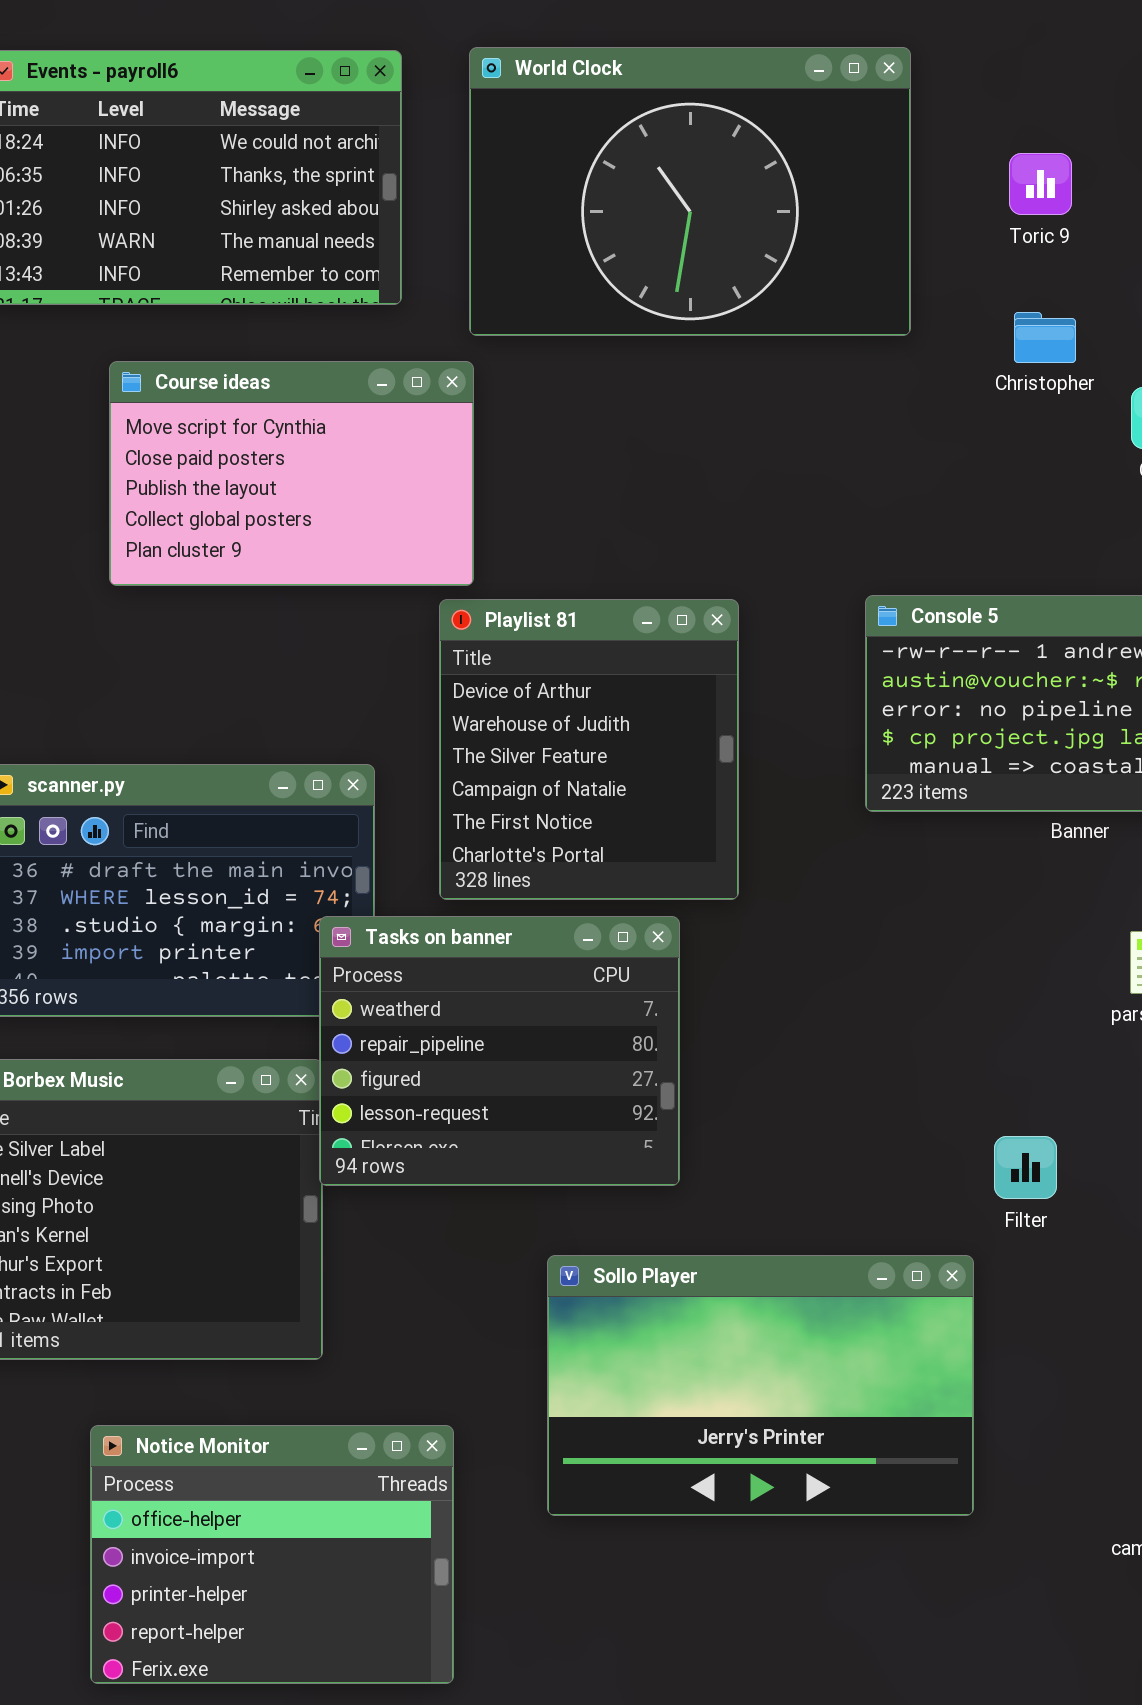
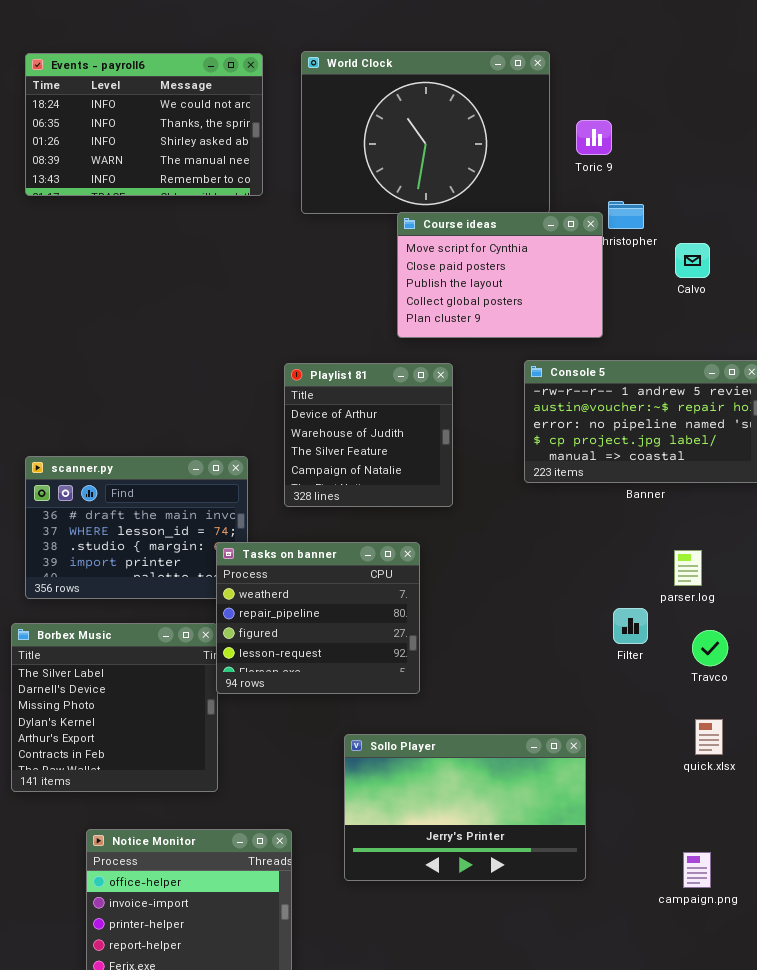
Toric 9: [1009,153,1072,215] -> [576,120,612,155], moved
Course ideas: [109,361,474,586] -> [397,212,603,338], moved
Playlist 81: [439,599,739,900] -> [284,363,453,507], resized
Filter: [994,1136,1057,1199] -> [613,608,648,644], moved

